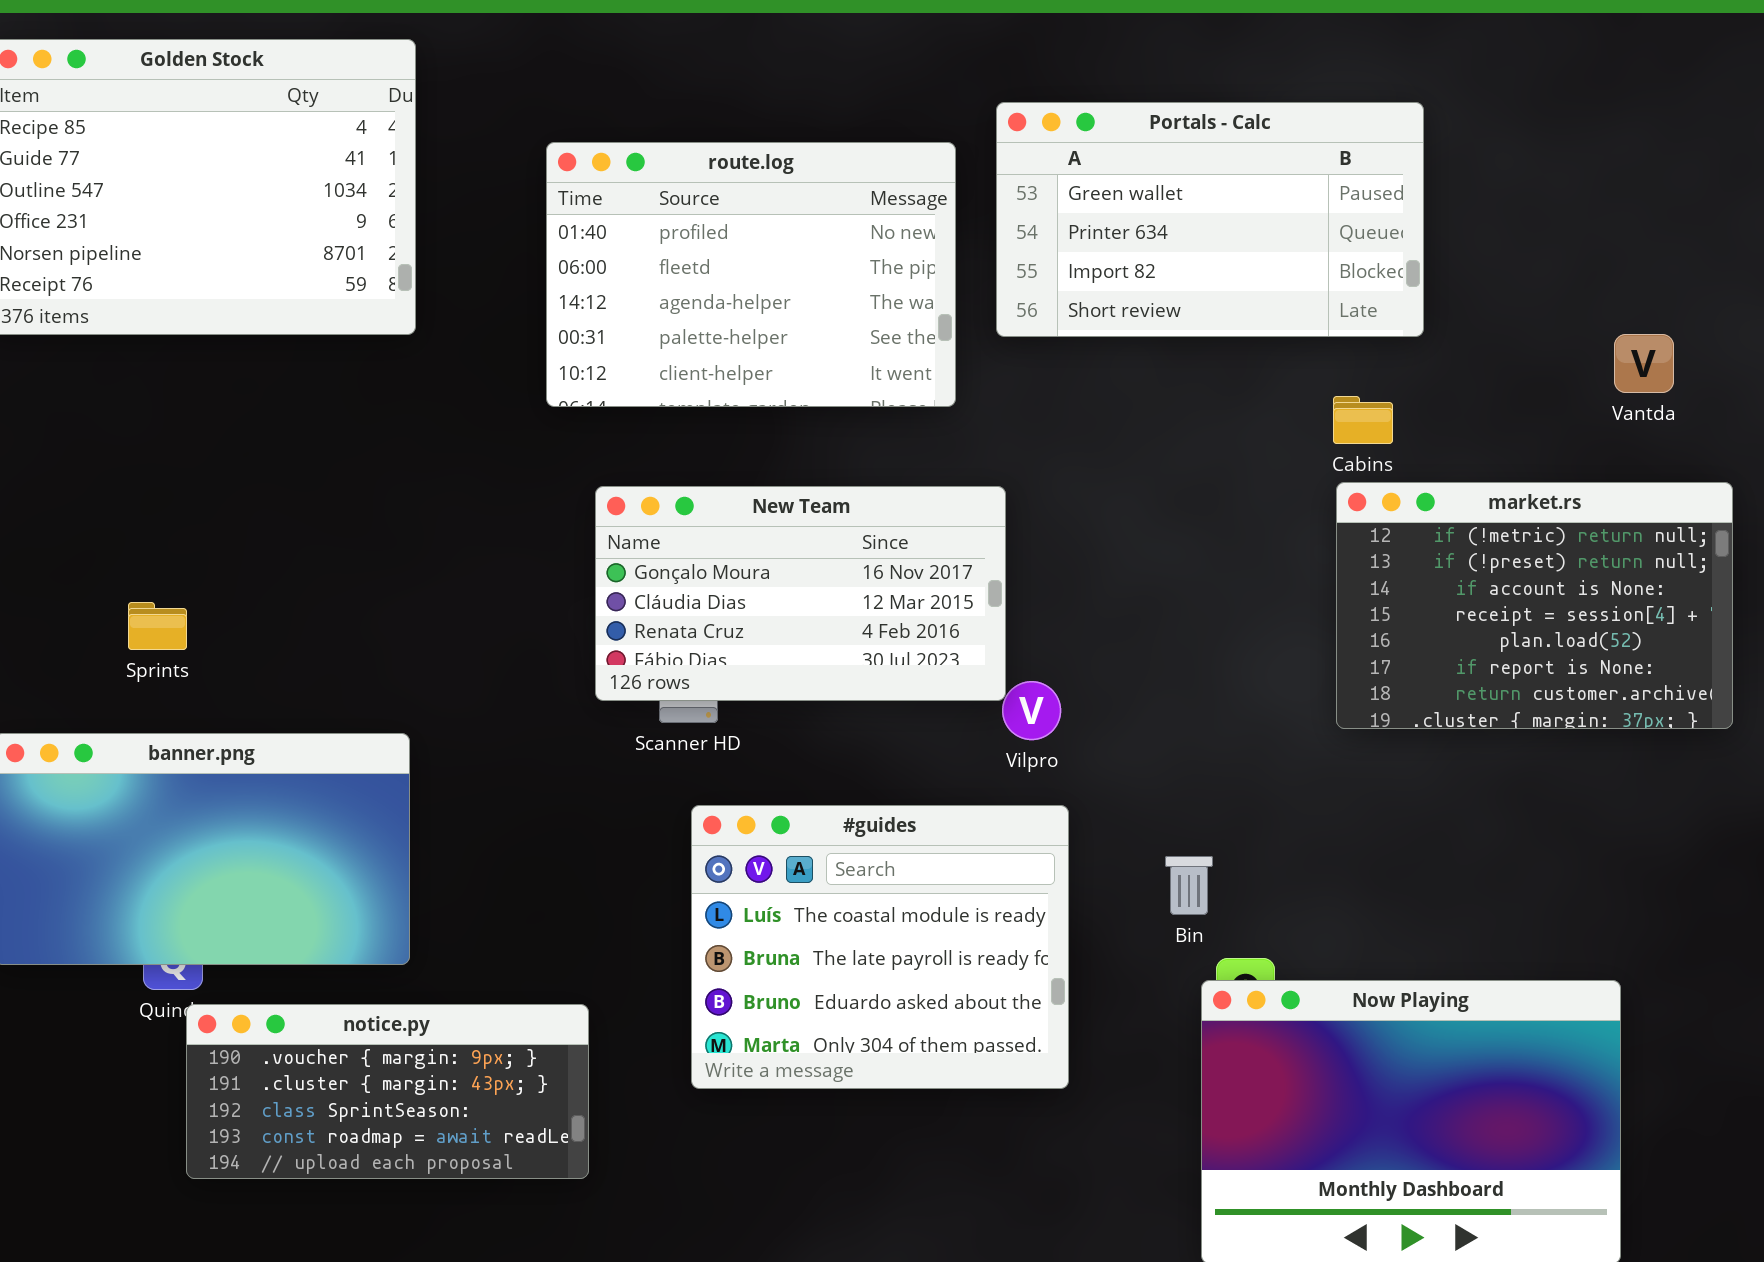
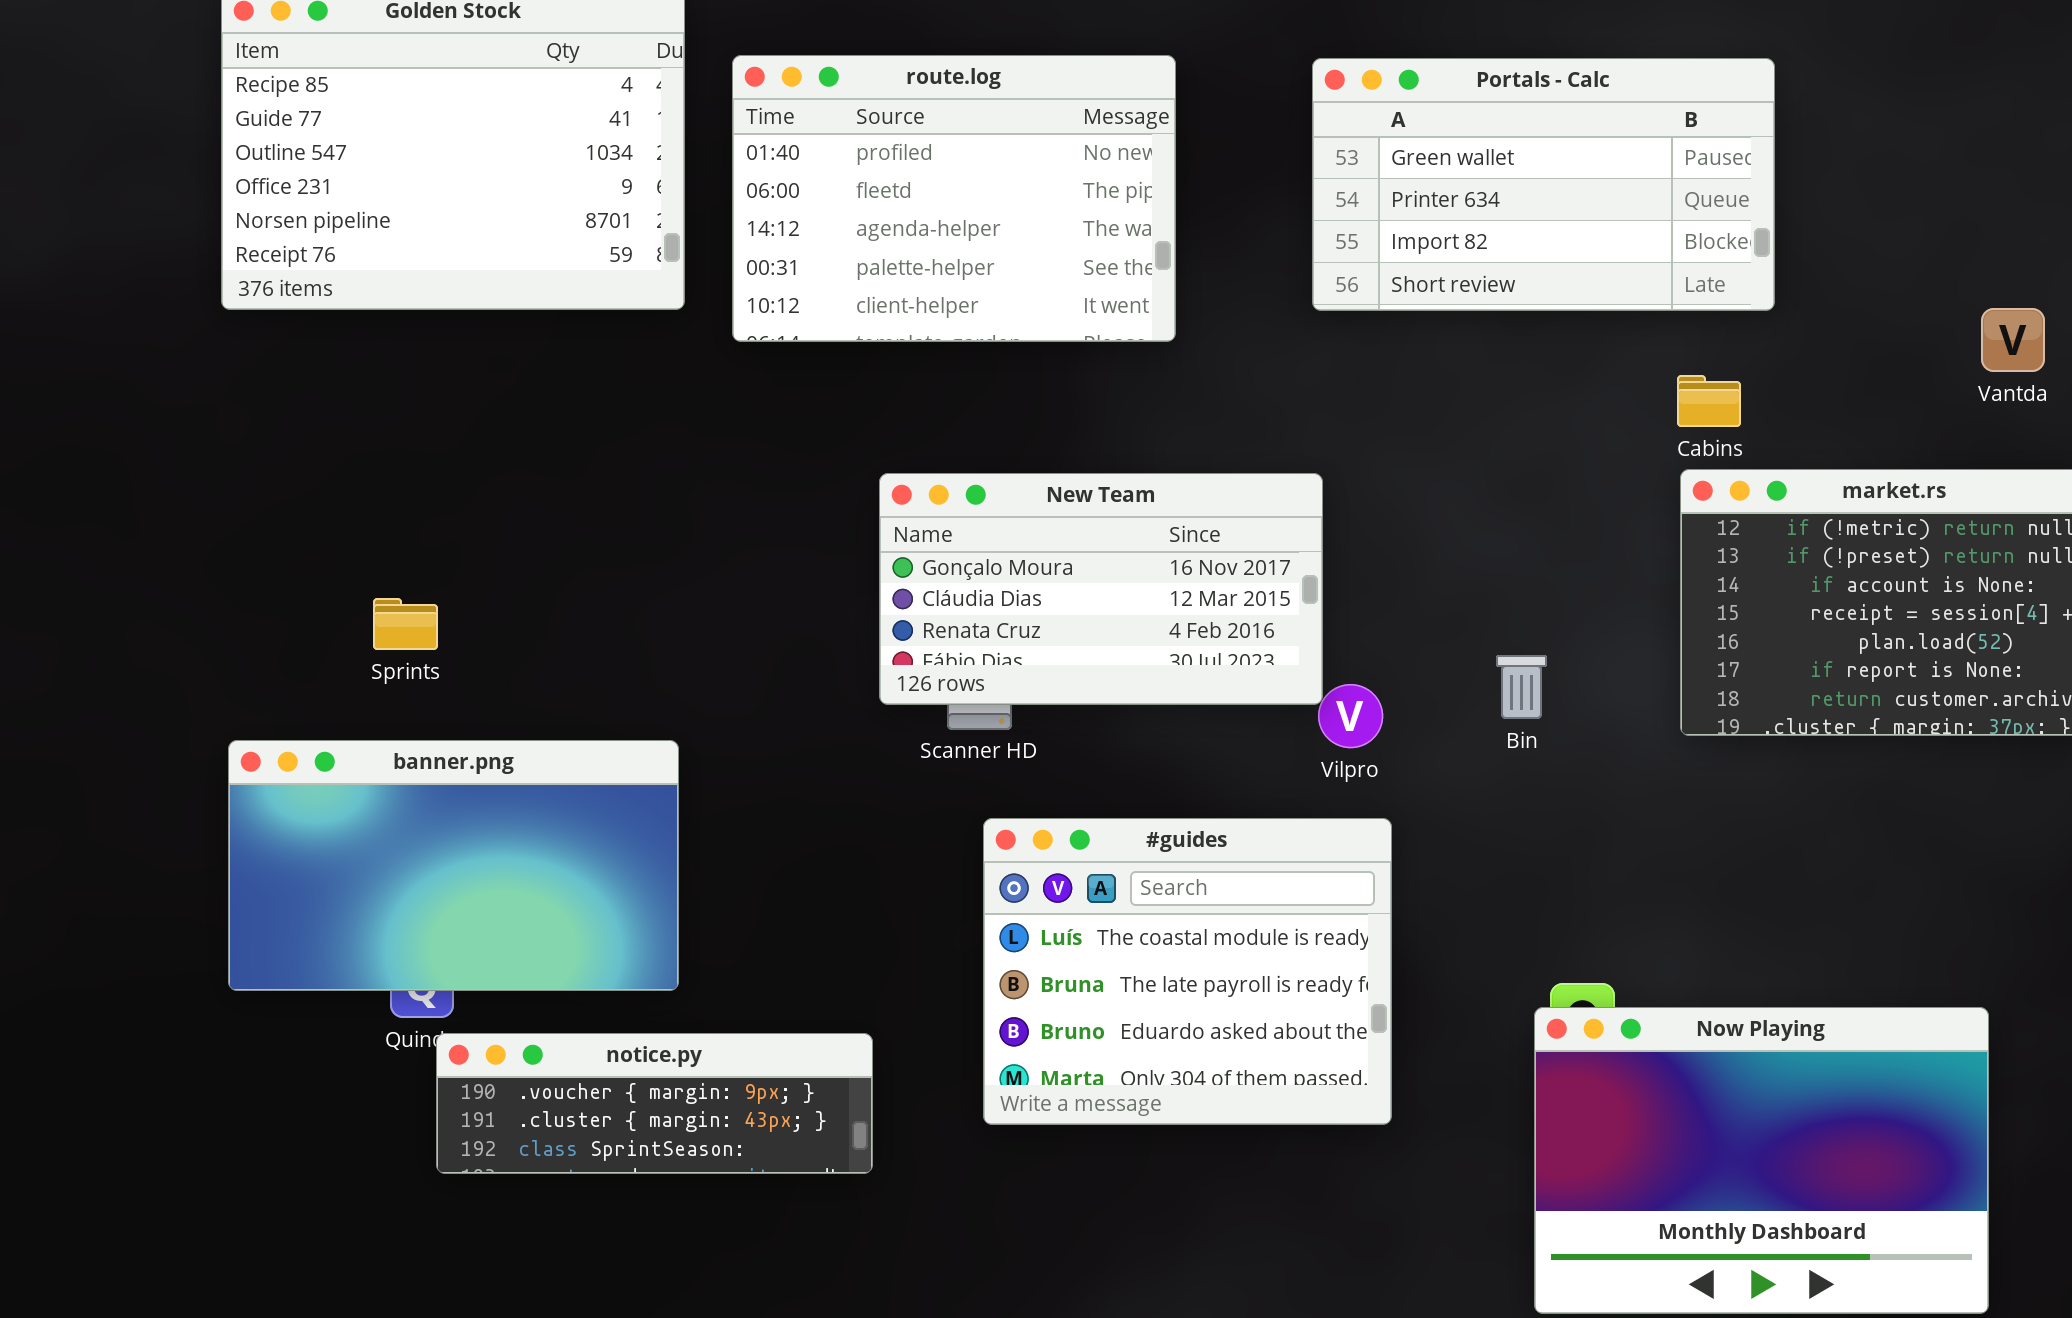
route.log: [546,142,956,407] -> [732,55,1176,342], moved
Bin: [1165,856,1213,915] -> [1496,655,1547,719], moved
notice.py: [186,1004,589,1179] -> [436,1033,873,1174], resized

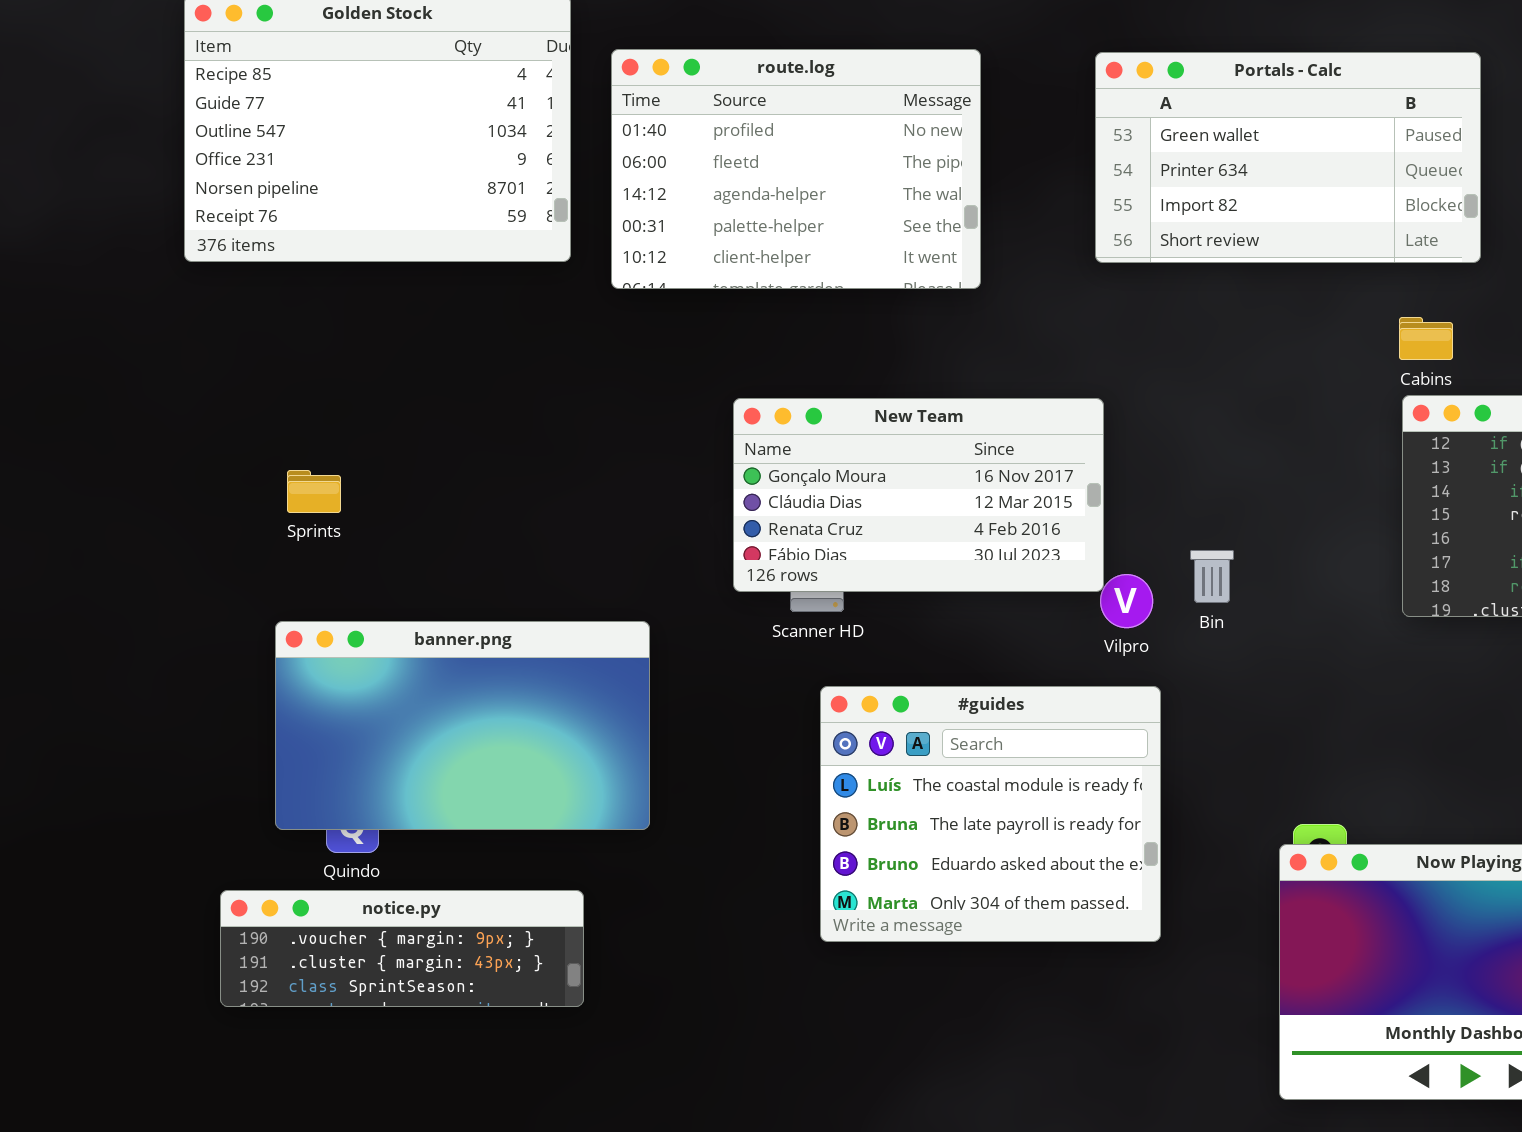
Sprints: [373,598,438,650] -> [287,470,341,513], moved
Bin: [1496,655,1547,719] -> [1190,550,1234,603], moved
banner.png: [228,740,679,991] -> [275,621,650,830], moved
notice.py: [436,1033,873,1174] -> [220,890,584,1007], moved

